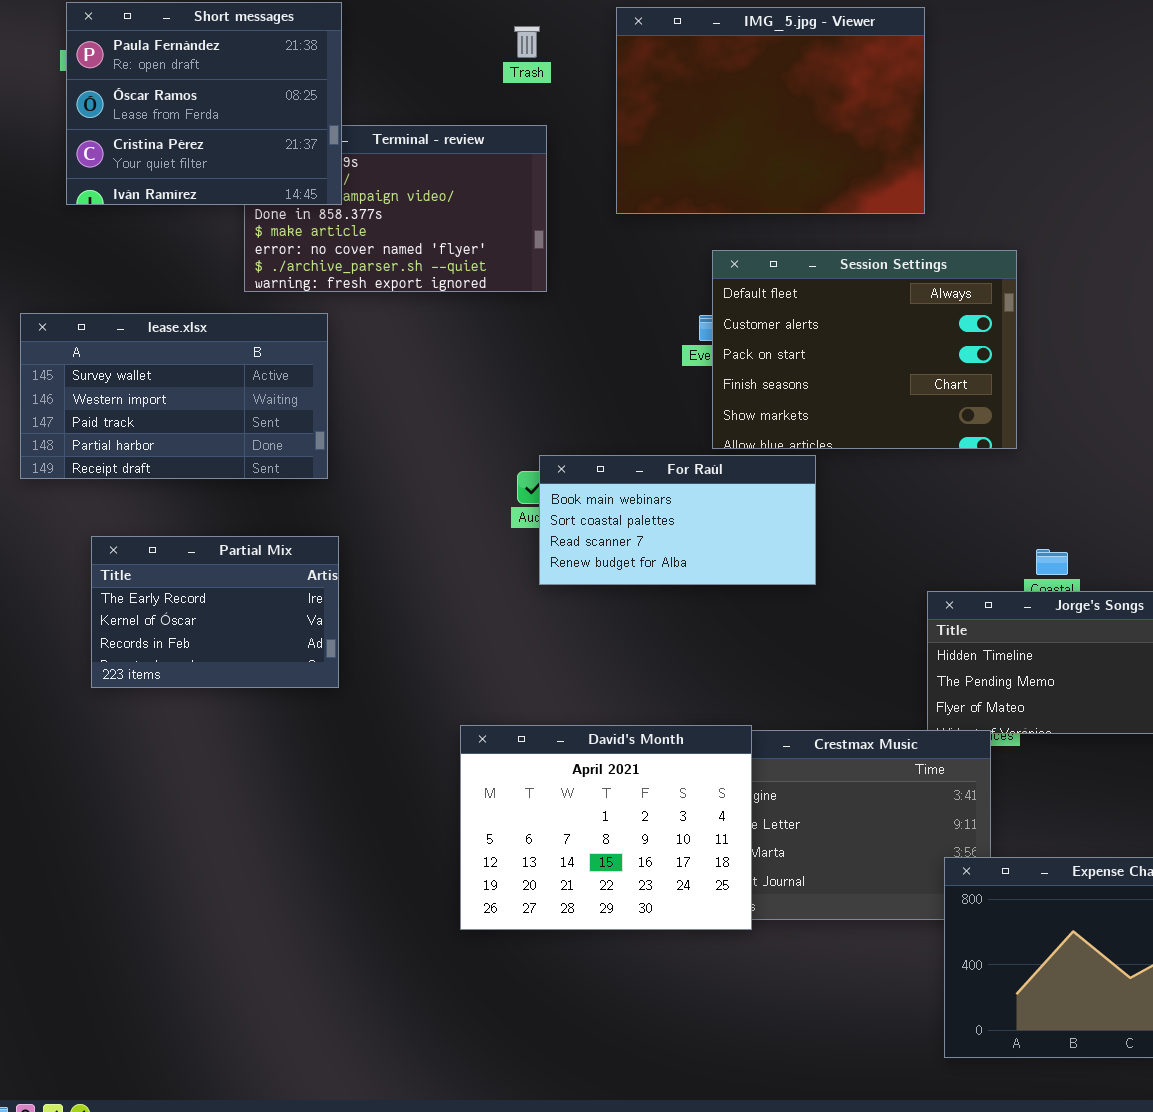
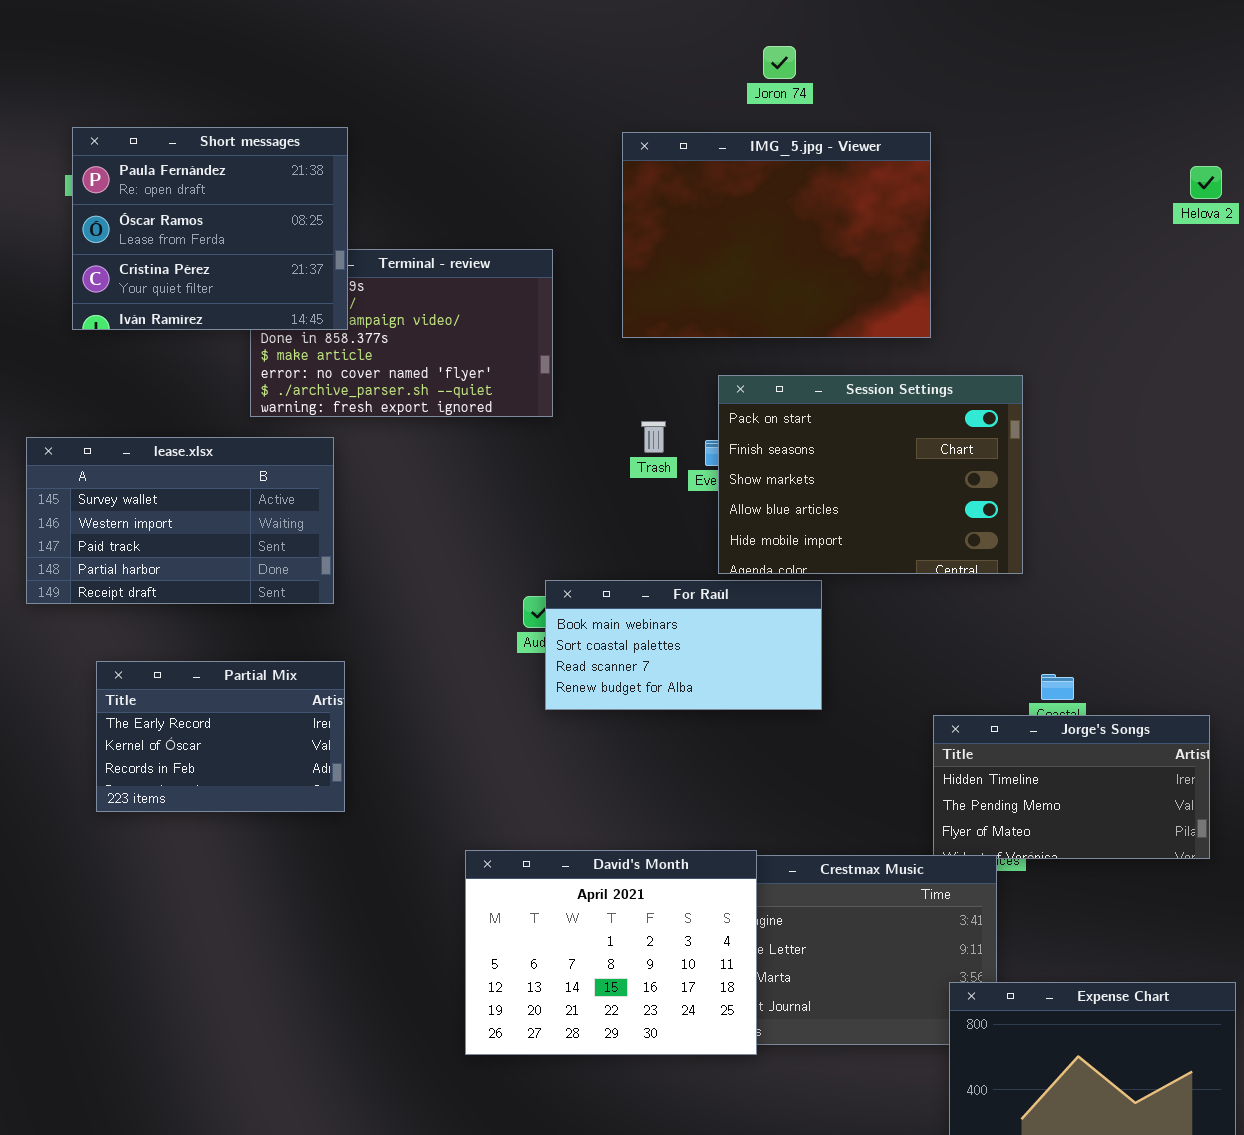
Trash: [514,26,540,58] -> [641,421,666,453], moved
Session Settings: [712,250,1017,449] -> [718,375,1023,574], scrolled down 2 rows

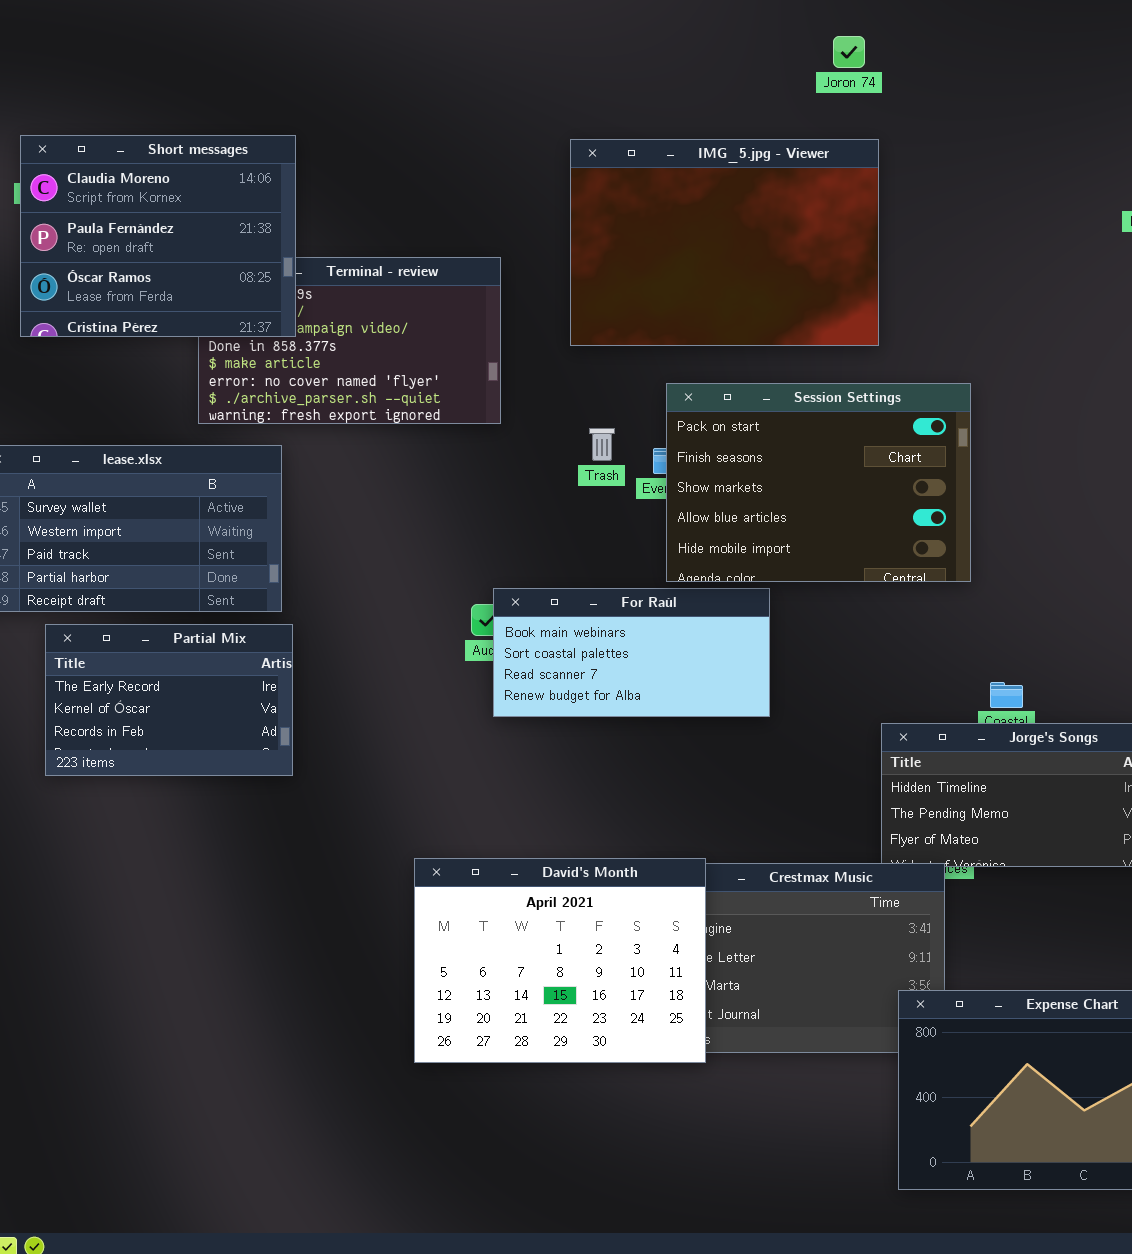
Joron 74: [763,46,796,79] -> [833,36,865,68], moved
Short messages: [72,127,348,330] -> [20,135,296,337], scrolled up 1 row
Partial Mix: [96,661,345,812] -> [45,624,293,776], moved

